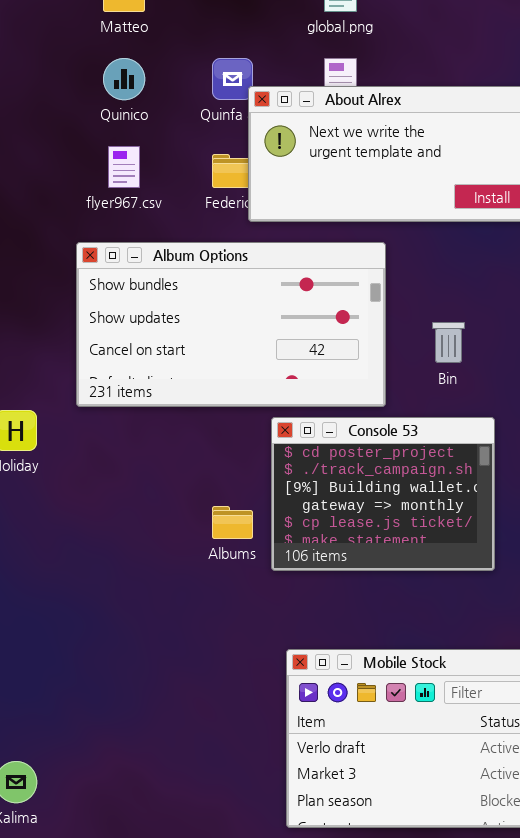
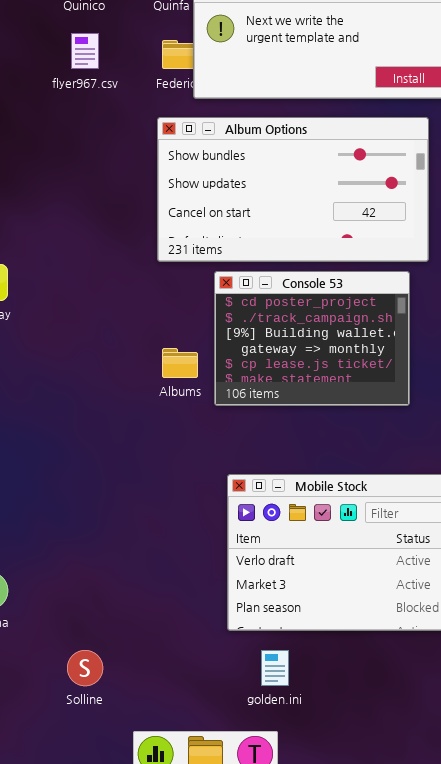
Album Options: [76,242,386,407] -> [157,117,429,262], moved

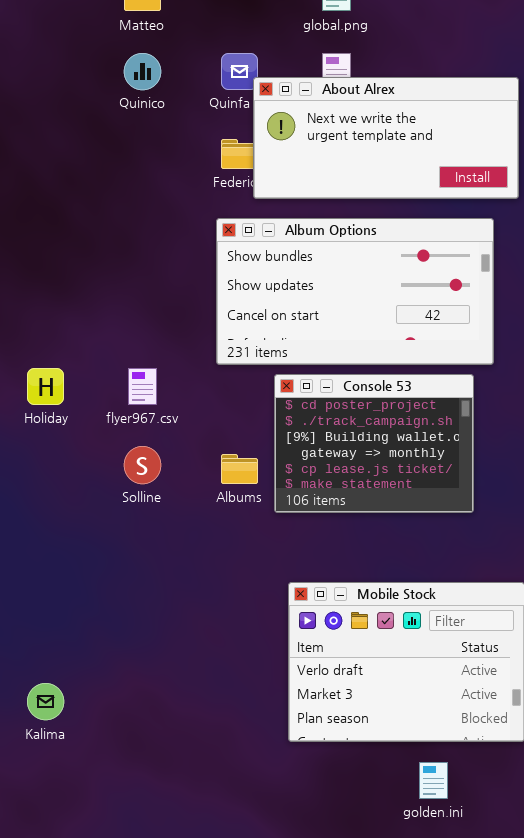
flyer967.csv: [71,33,99,69] -> [128,368,157,405], moved
Solline: [67,650,103,686] -> [124,446,161,484], moved
golden.ini: [261,650,289,686] -> [419,762,448,799], moved

